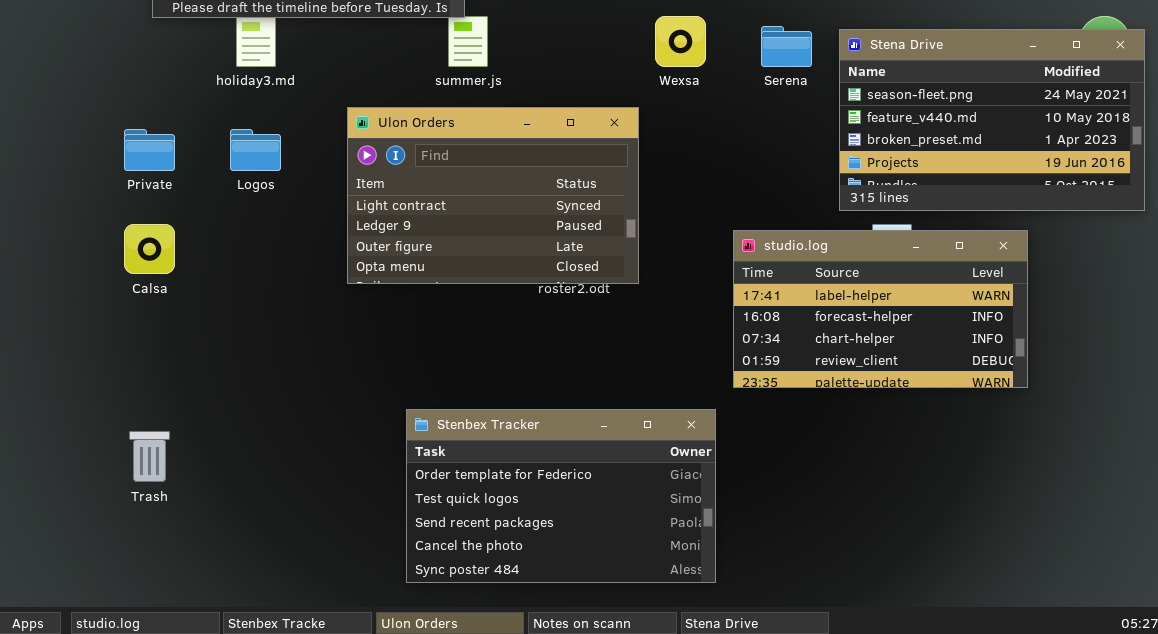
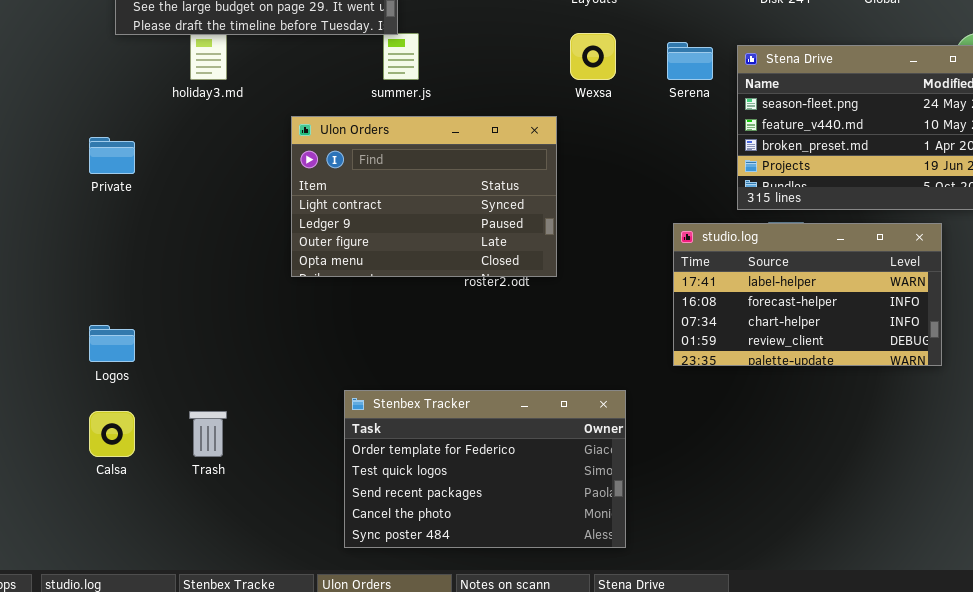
Logos: [230,129,281,171] -> [89,325,135,362], moved
Calsa: [124,224,175,274] -> [89,411,135,457], moved
studio.log: [733,230,1028,388] -> [673,223,942,366], moved
Trash: [129,431,170,482] -> [189,411,227,457], moved

